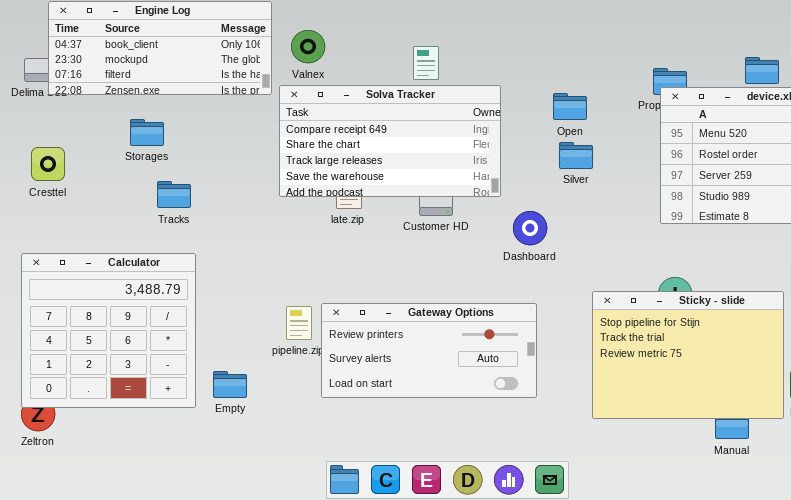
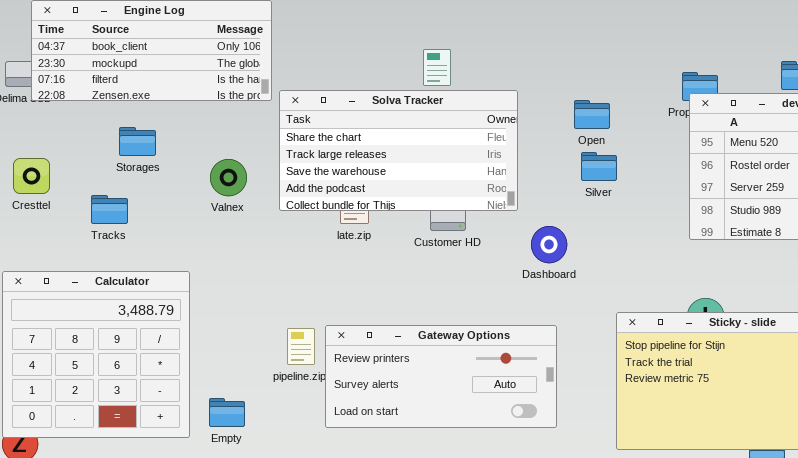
Valnex: [291,30,325,63] -> [210,159,247,196], moved
Solva Tracker: [279,85,501,197] -> [279,90,518,211], scrolled down 1 row
Tracks: [157,181,191,208] -> [91,195,128,224], moved

